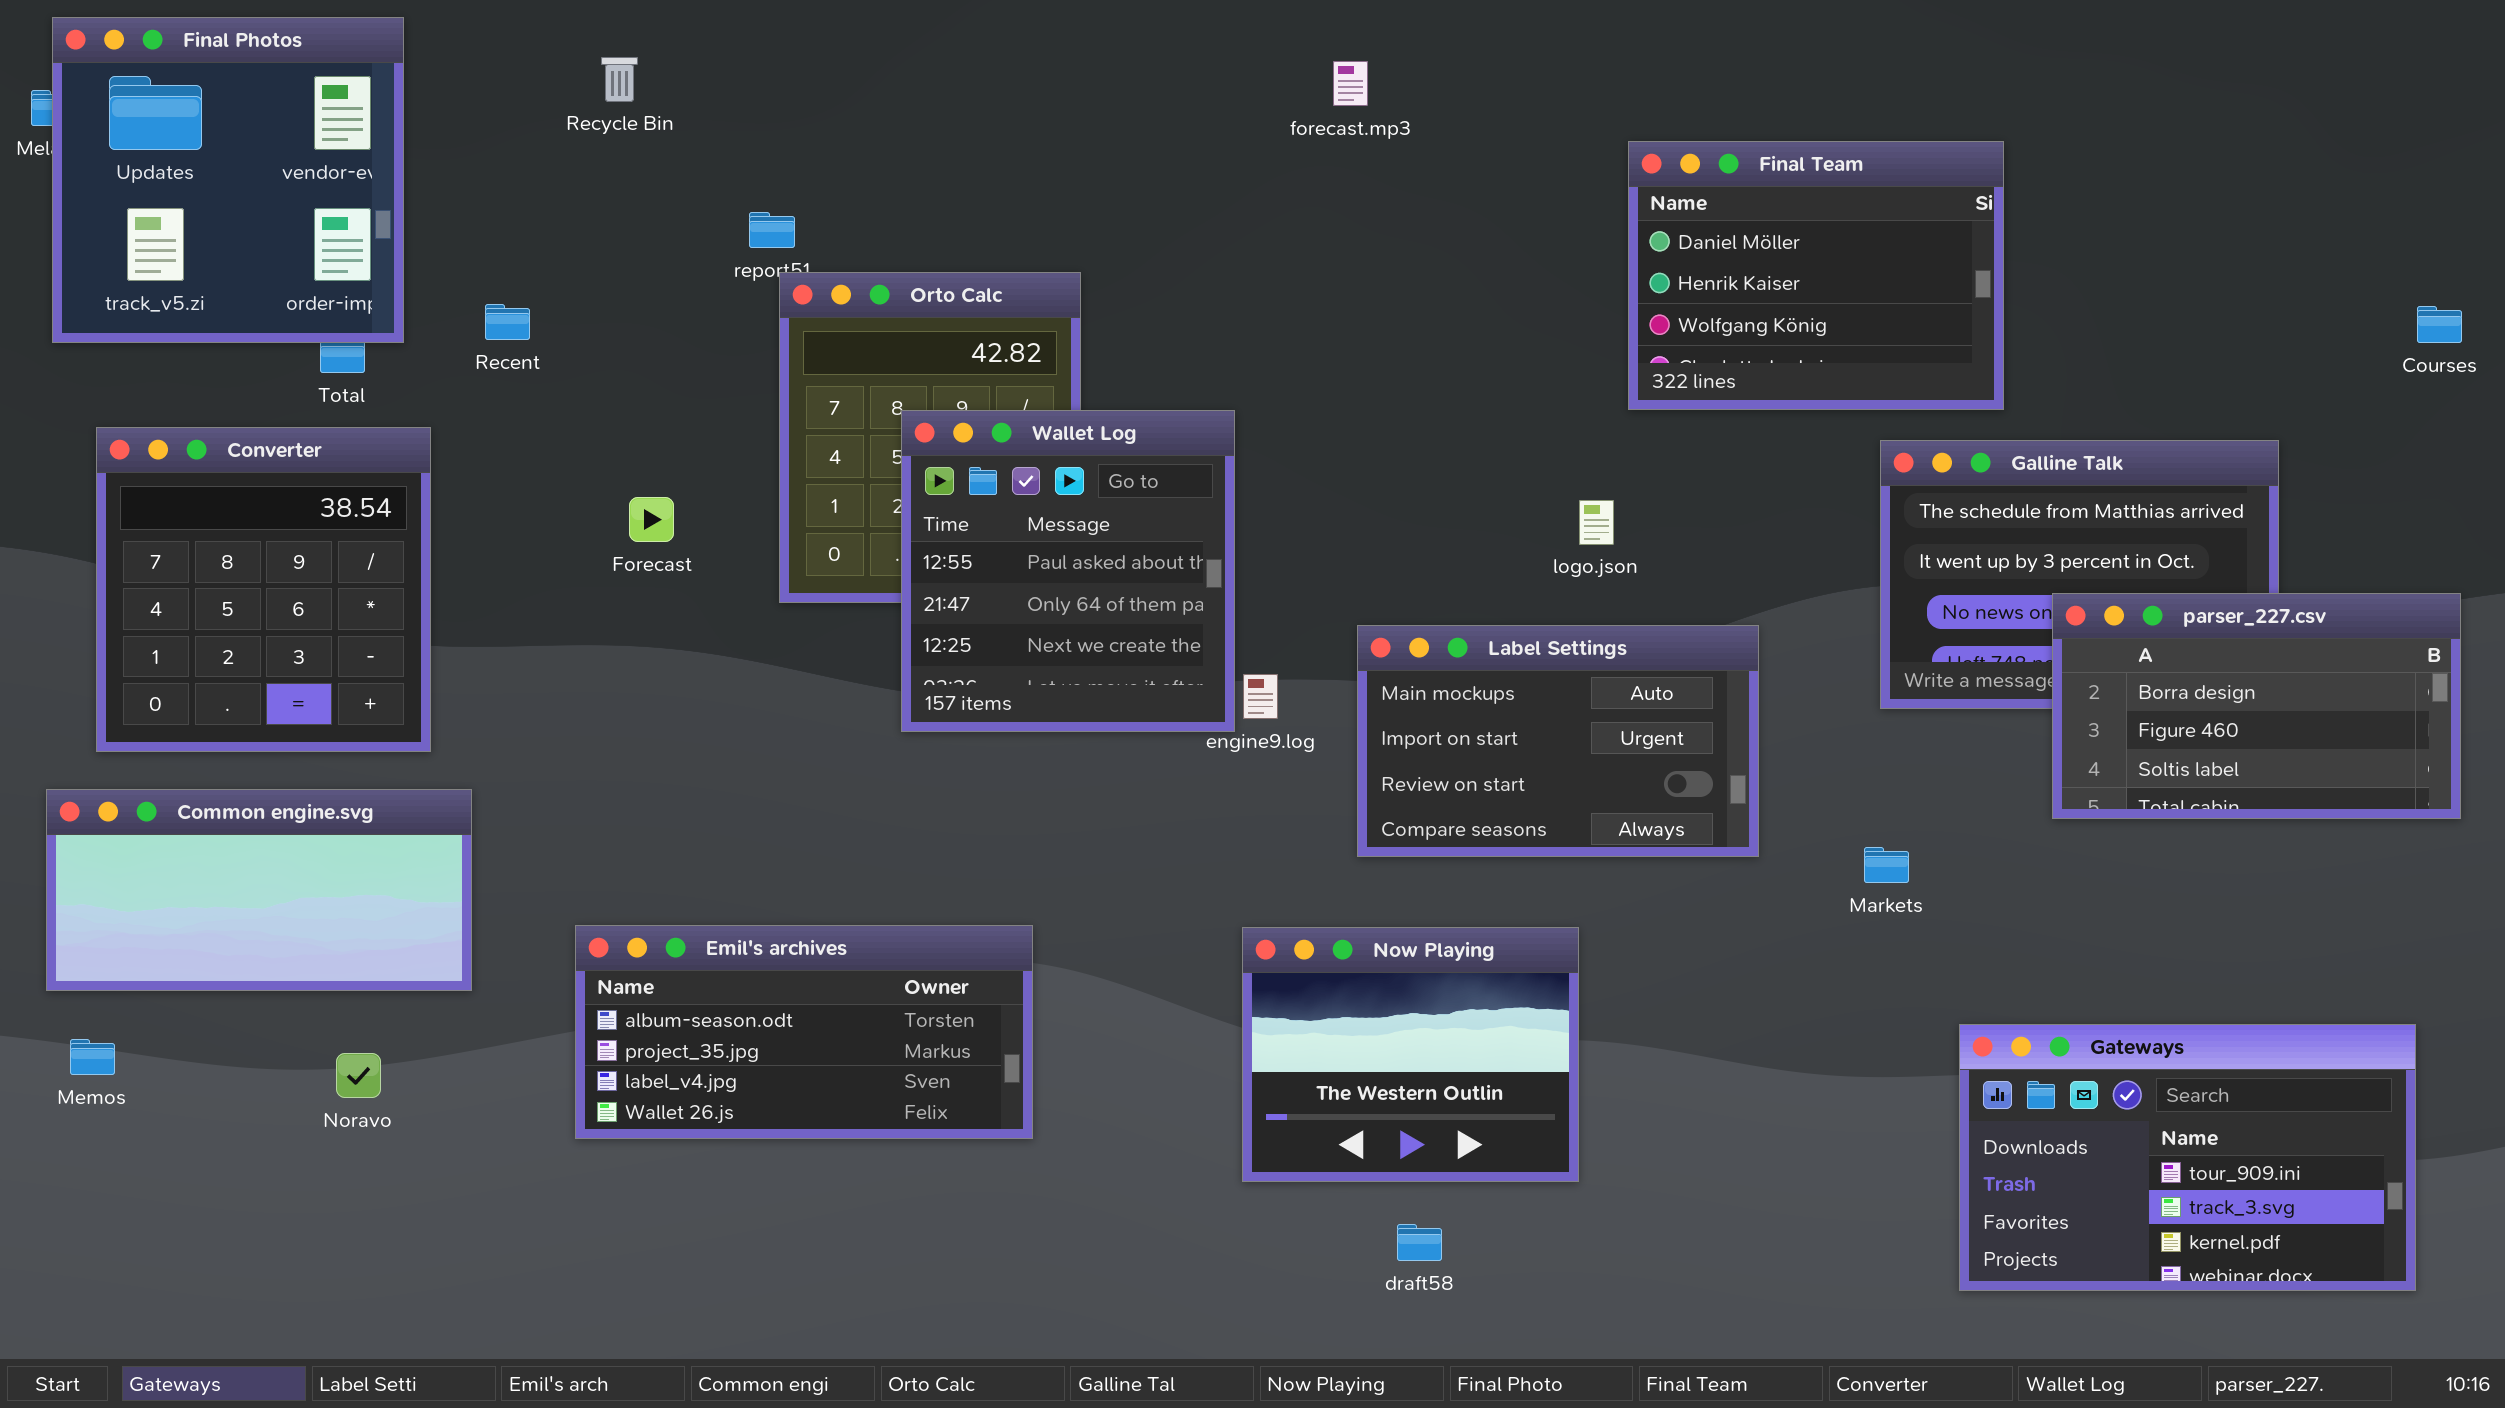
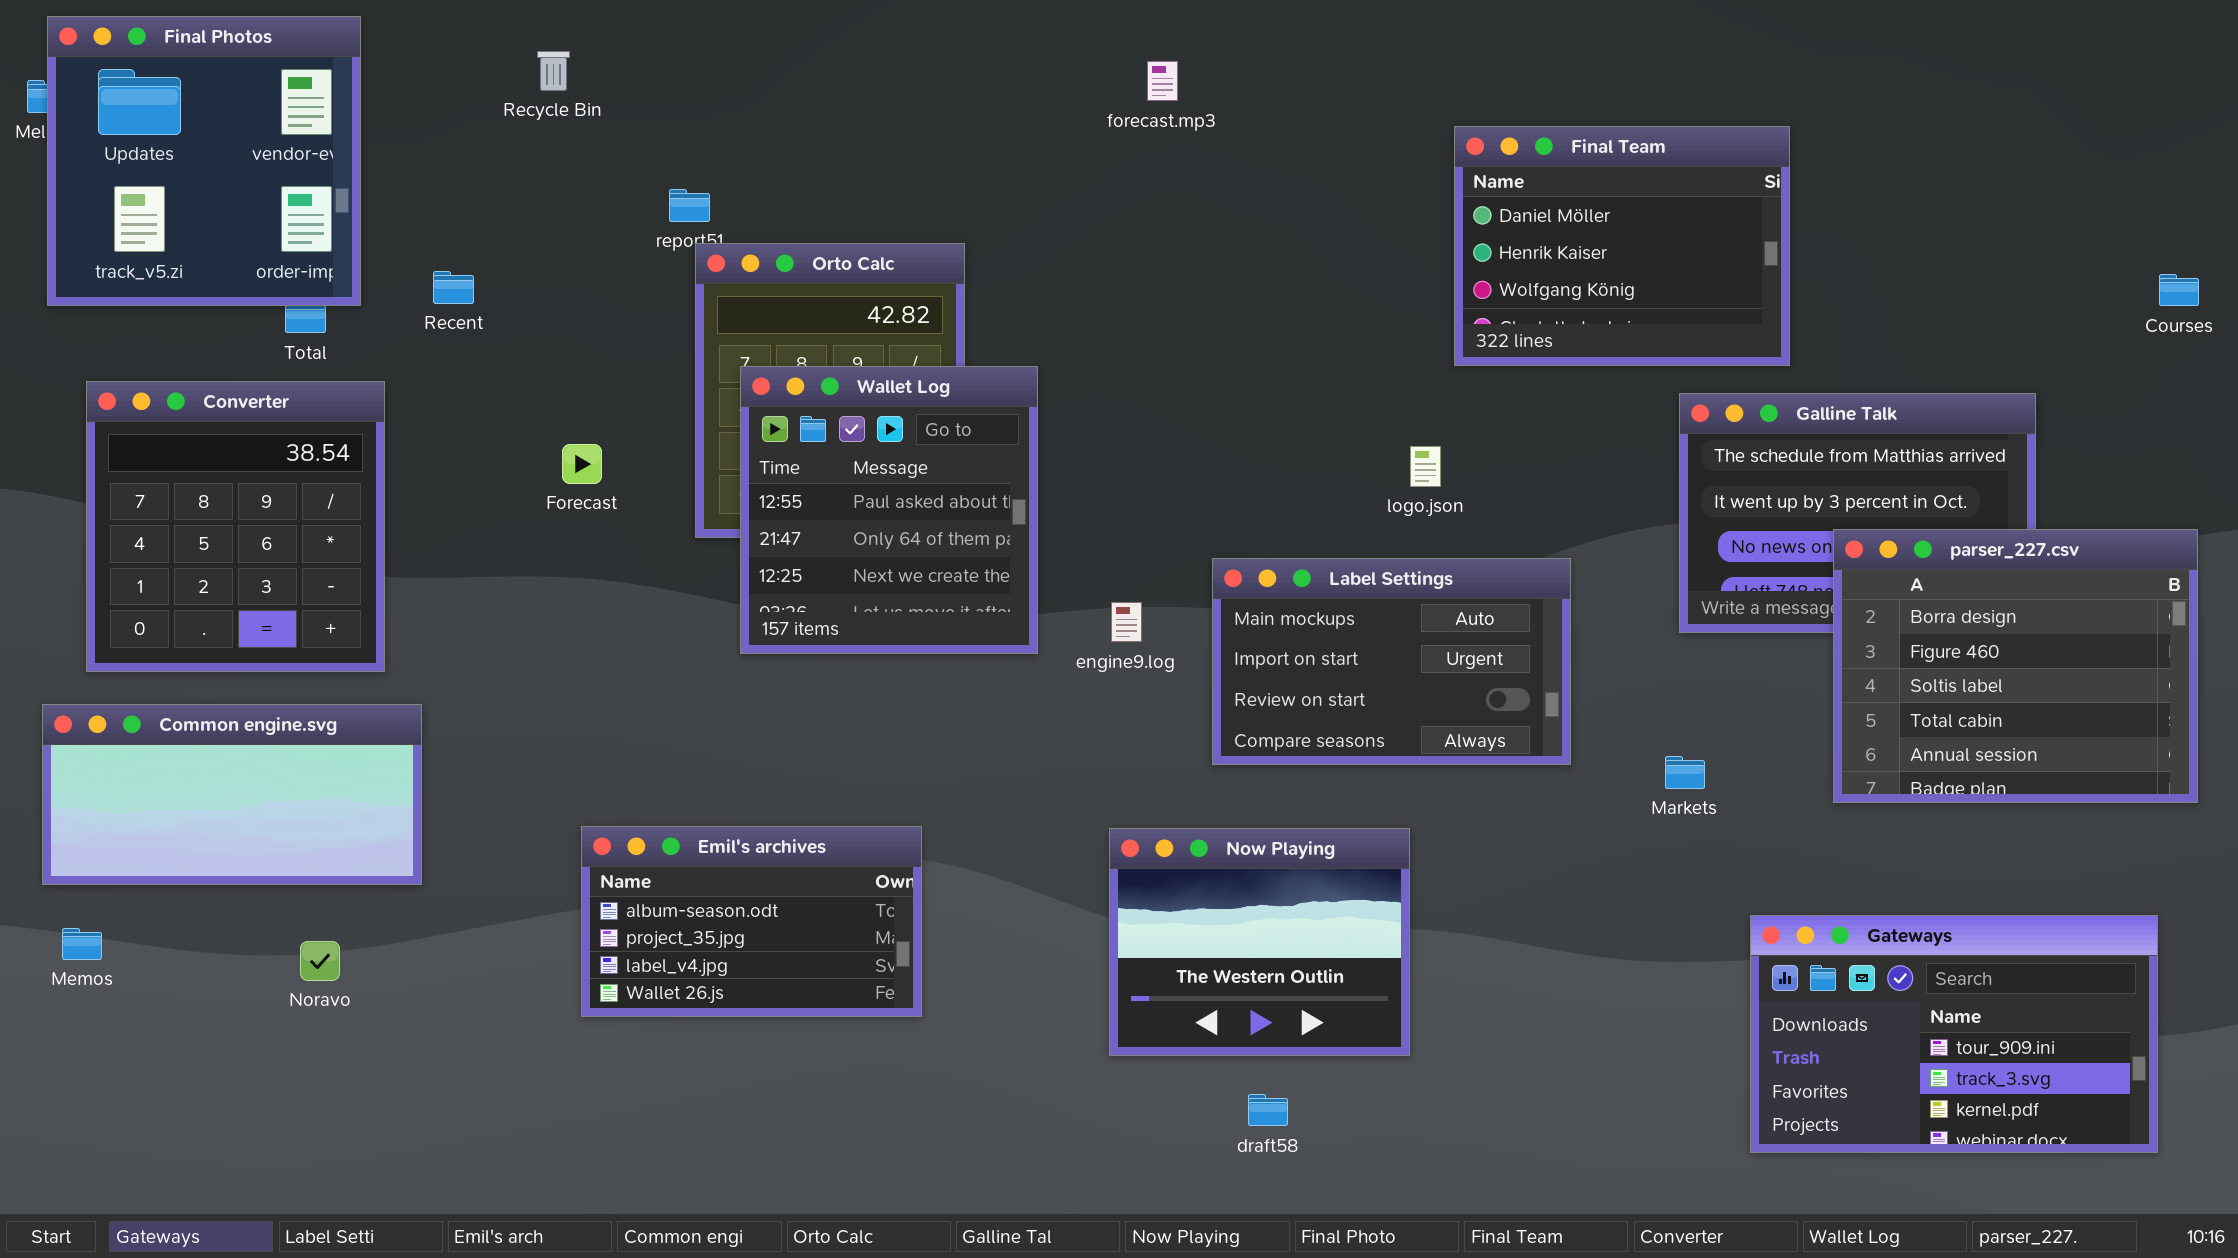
forecast.mp3: [1333,61,1368,106] -> [1147,61,1178,101], moved
Wallet Log: [901,410,1235,732] -> [740,366,1038,654], moved
parser_227.csv: [2052,593,2461,819] -> [1833,529,2198,803], resized
Emil's archives: [575,925,1033,1139] -> [581,826,922,1017], resized

